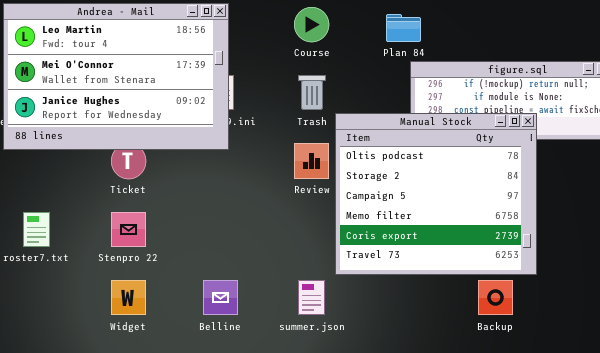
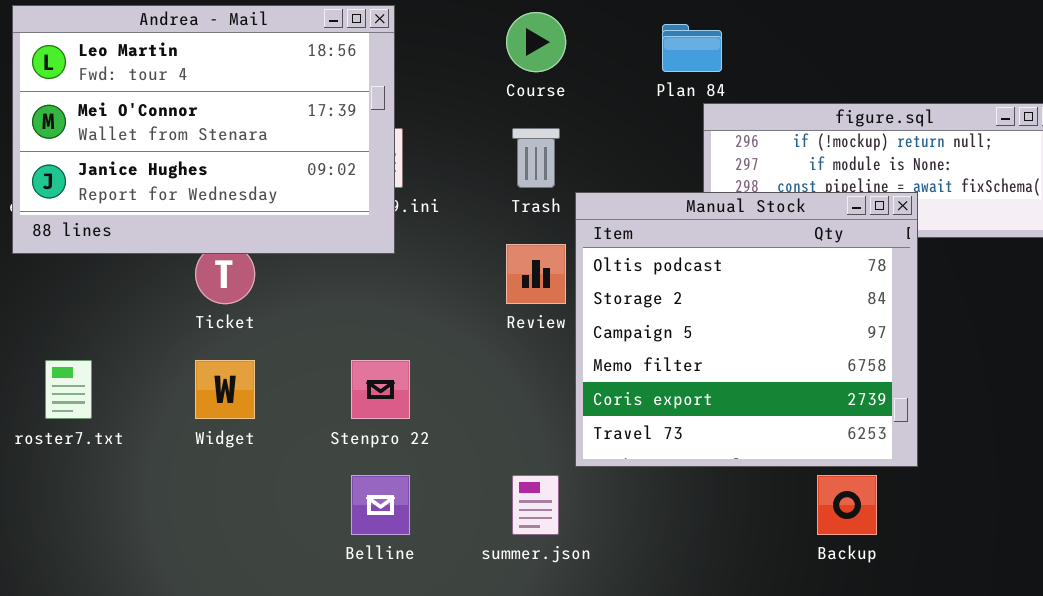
Stenpro 22: [111,212,146,247] -> [351,360,410,419], moved
Widget: [111,280,146,315] -> [195,360,255,419], moved

